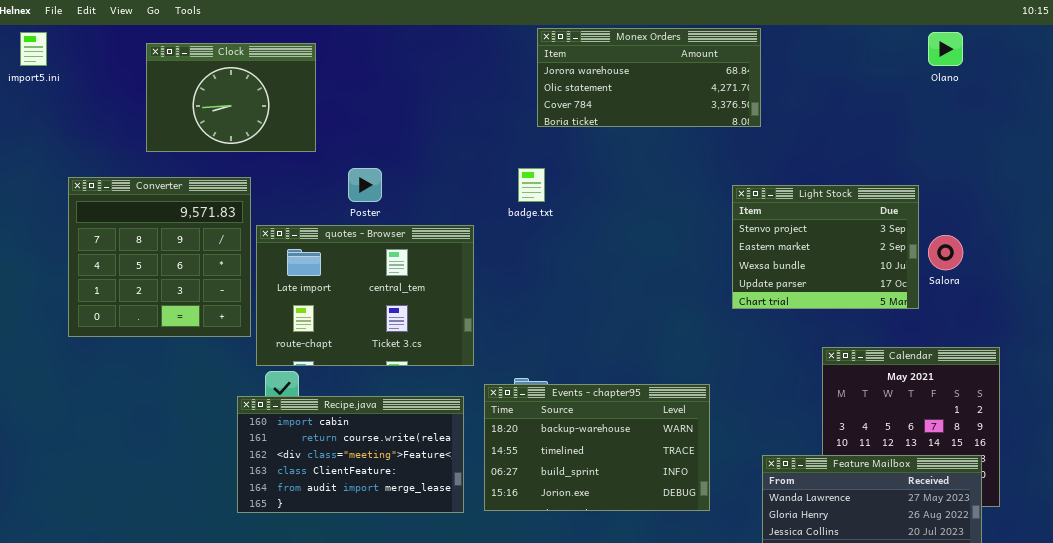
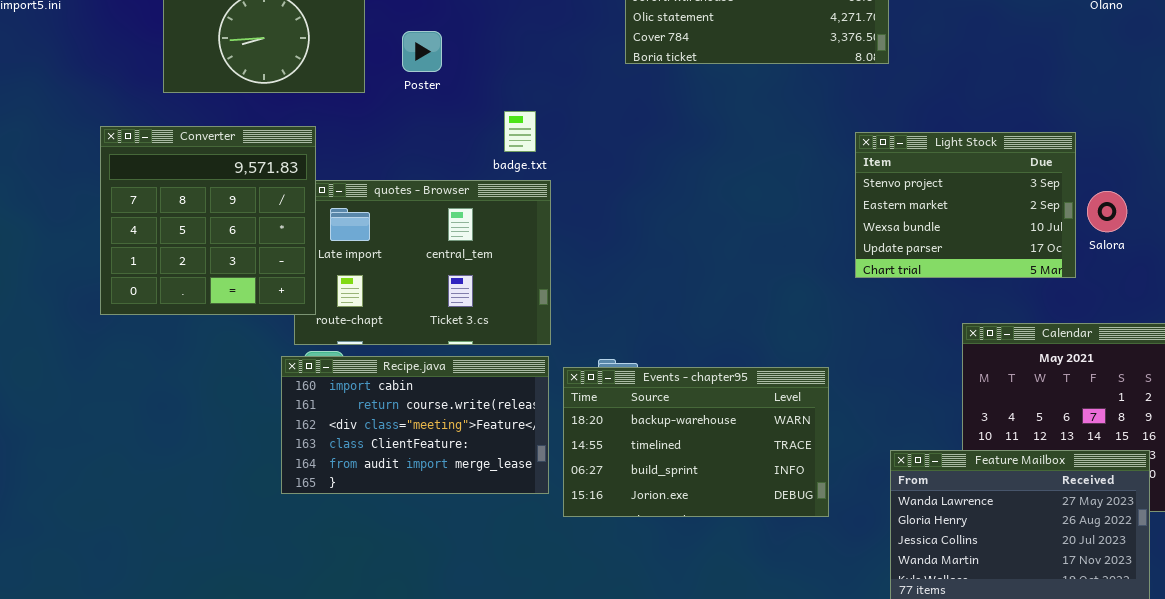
Poster: [348,168,382,202] -> [402,31,442,72], moved
badge.txt: [518,168,545,202] -> [504,111,536,152], moved
Converter: [68,177,251,337] -> [100,126,316,315], moved
Recipe.java: [237,396,464,513] -> [281,356,549,494], moved

